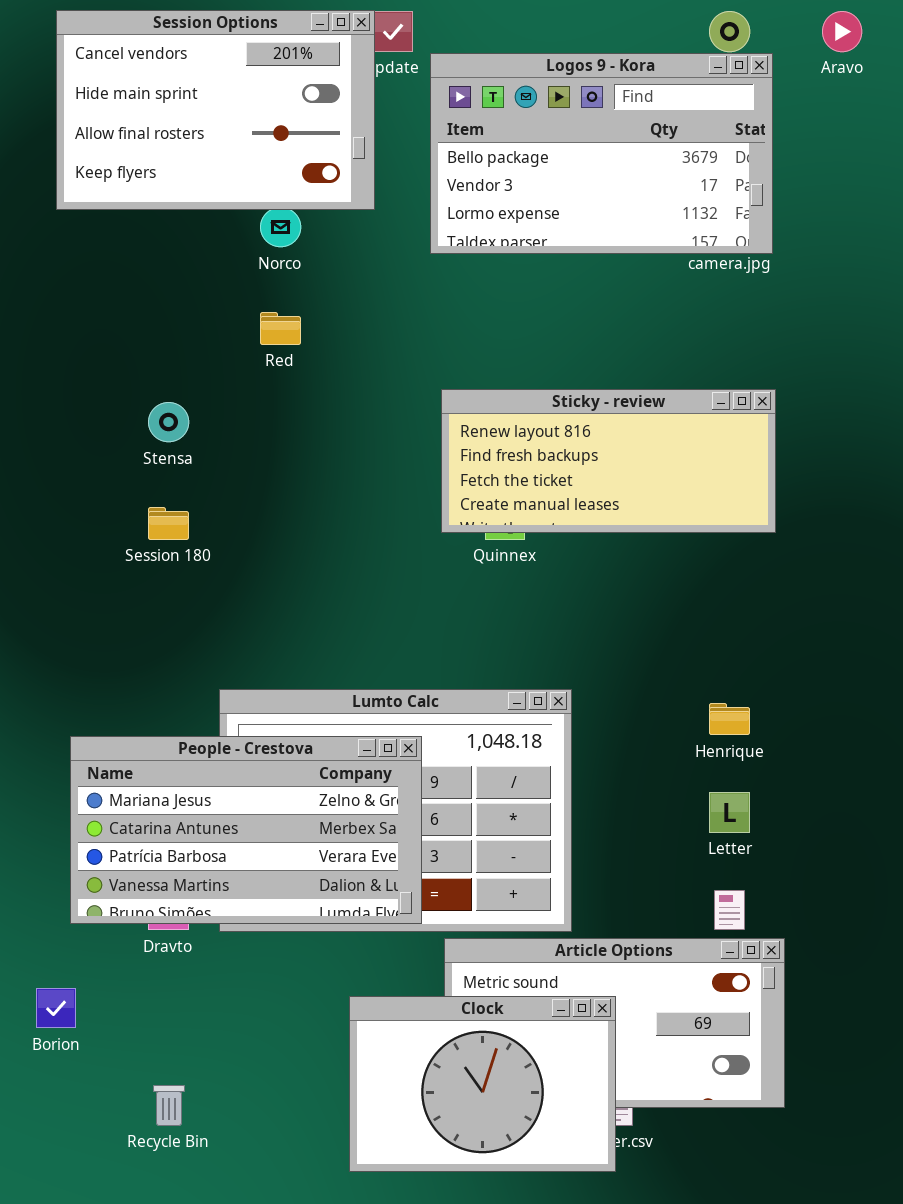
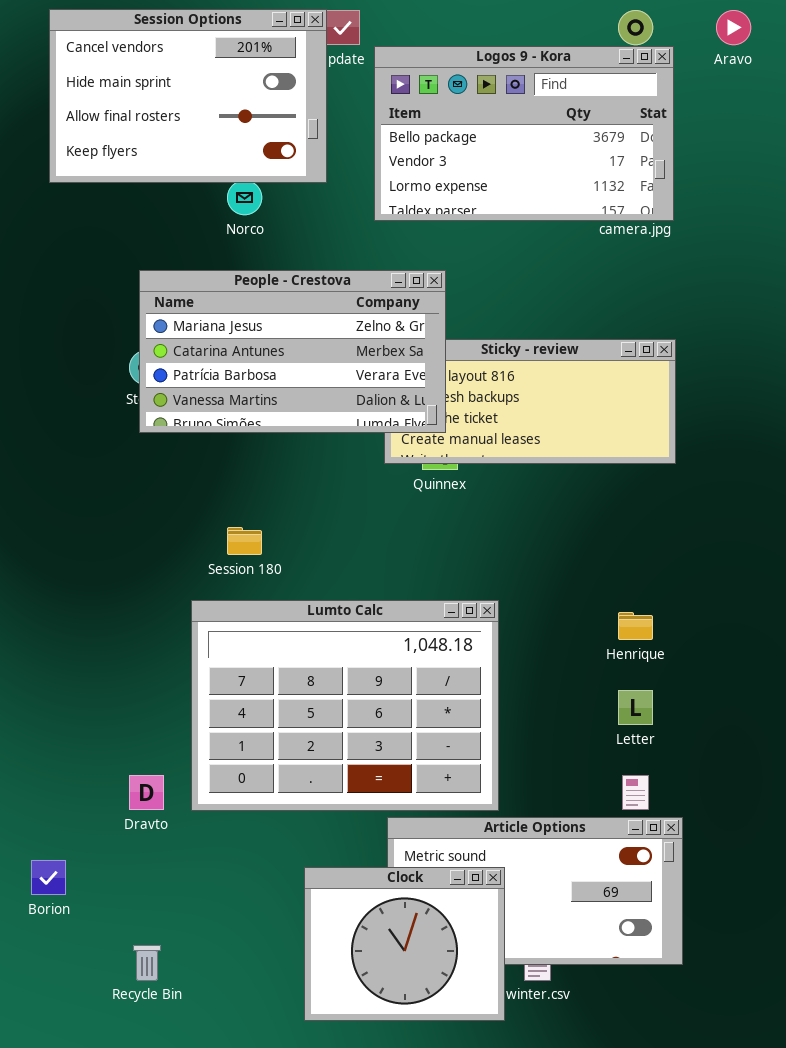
Session 180: [148,507,189,540] -> [227,527,262,555], moved
People - Crestova: [70,736,422,924] -> [139,270,446,433], moved
Clock: [349,996,616,1172] -> [304,867,505,1021], resized

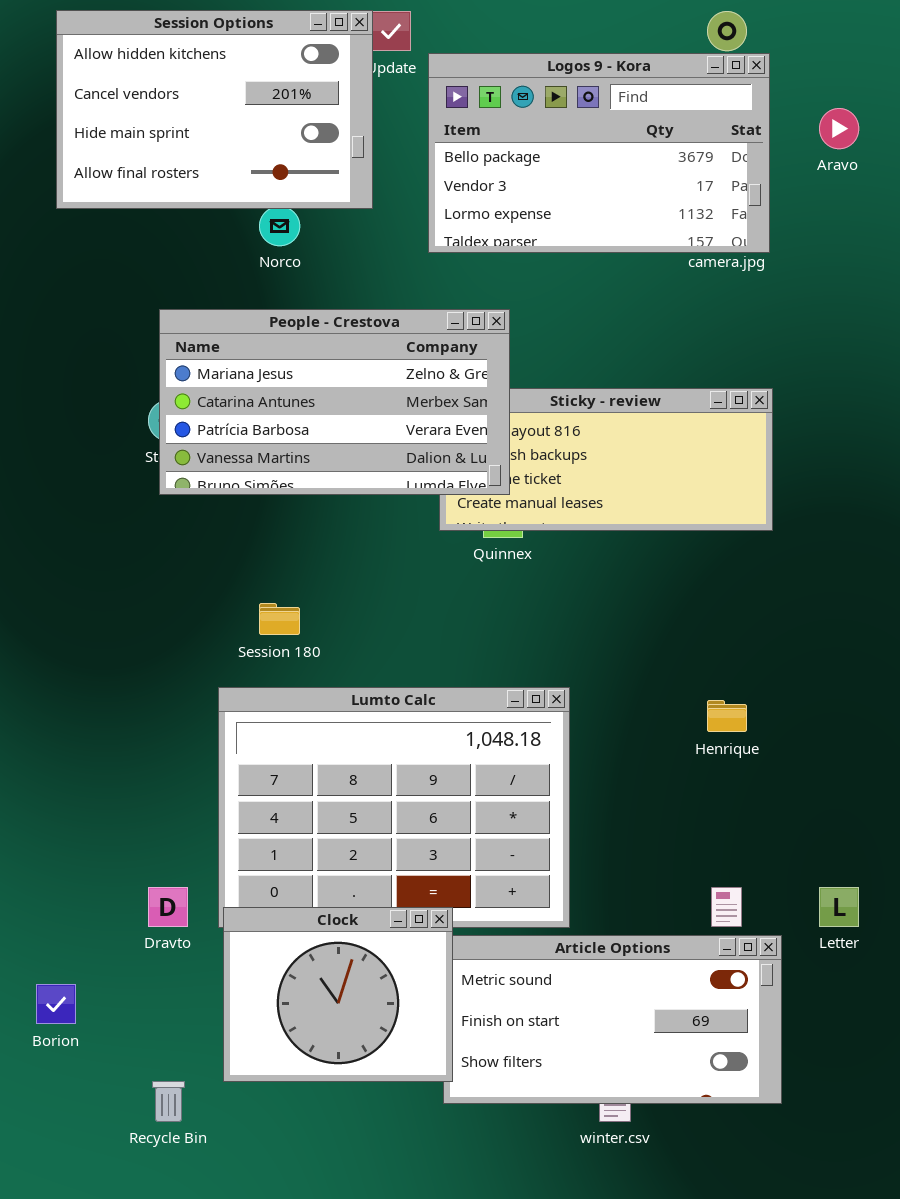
Session Options: [49,9,327,183] -> [56,10,373,209], scrolled up 1 row
Aravo: [716,10,751,45] -> [819,108,859,149], moved
Letter: [618,690,653,725] -> [819,887,859,927], moved
Clock: [304,867,505,1021] -> [223,907,453,1082], moved

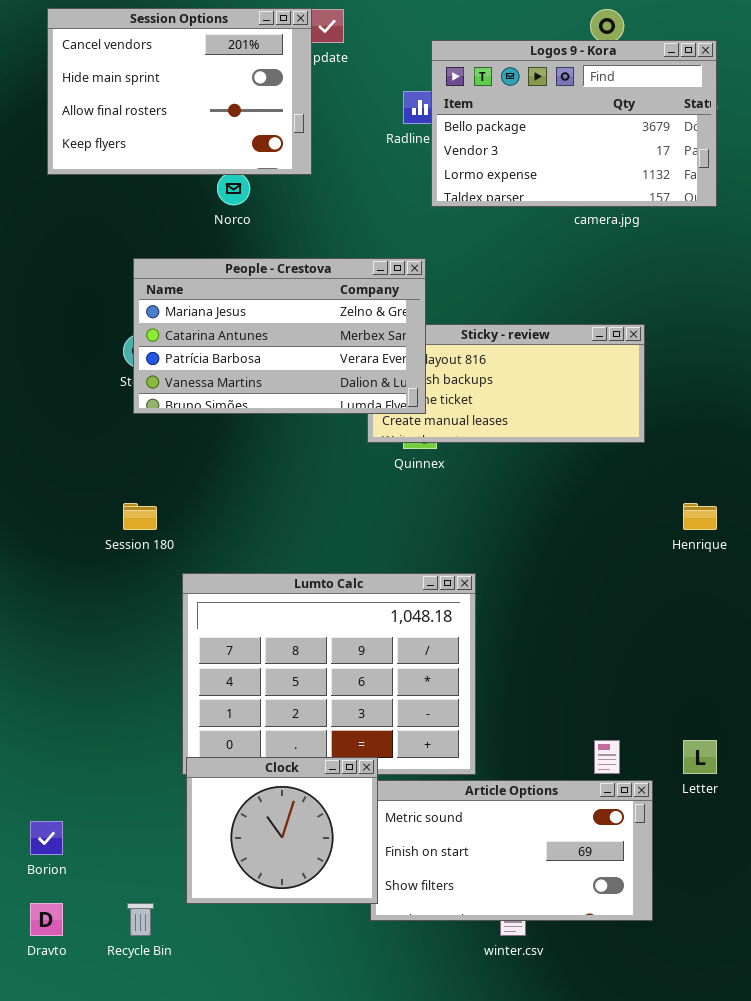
Session Options: [56,10,373,209] -> [47,8,312,175], scrolled down 1 row
Logos 9 - Kora: [428,53,770,253] -> [431,40,717,207], moved
Session 180: [259,603,300,635] -> [123,503,157,530], moved
Henrique: [707,700,747,732] -> [683,503,717,530], moved
Dravto: [148,887,188,927] -> [30,903,63,936], moved

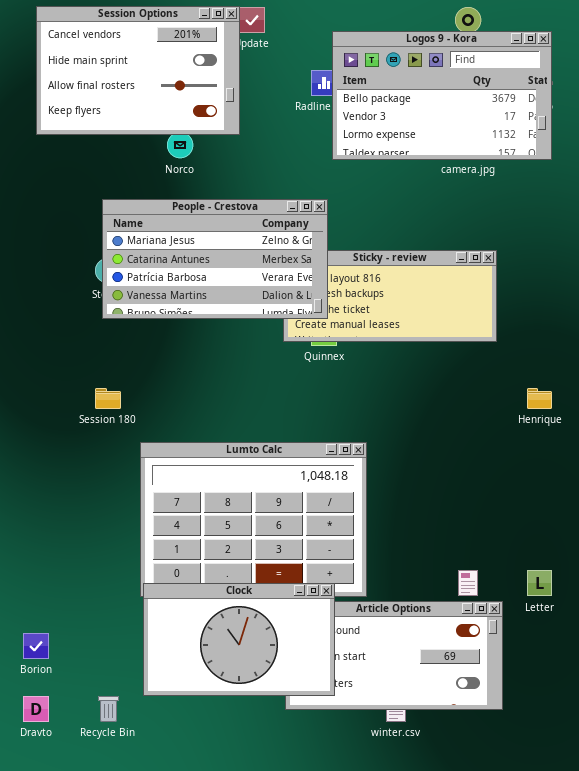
Clock: [186,757,378,904] -> [143,583,335,696], resized

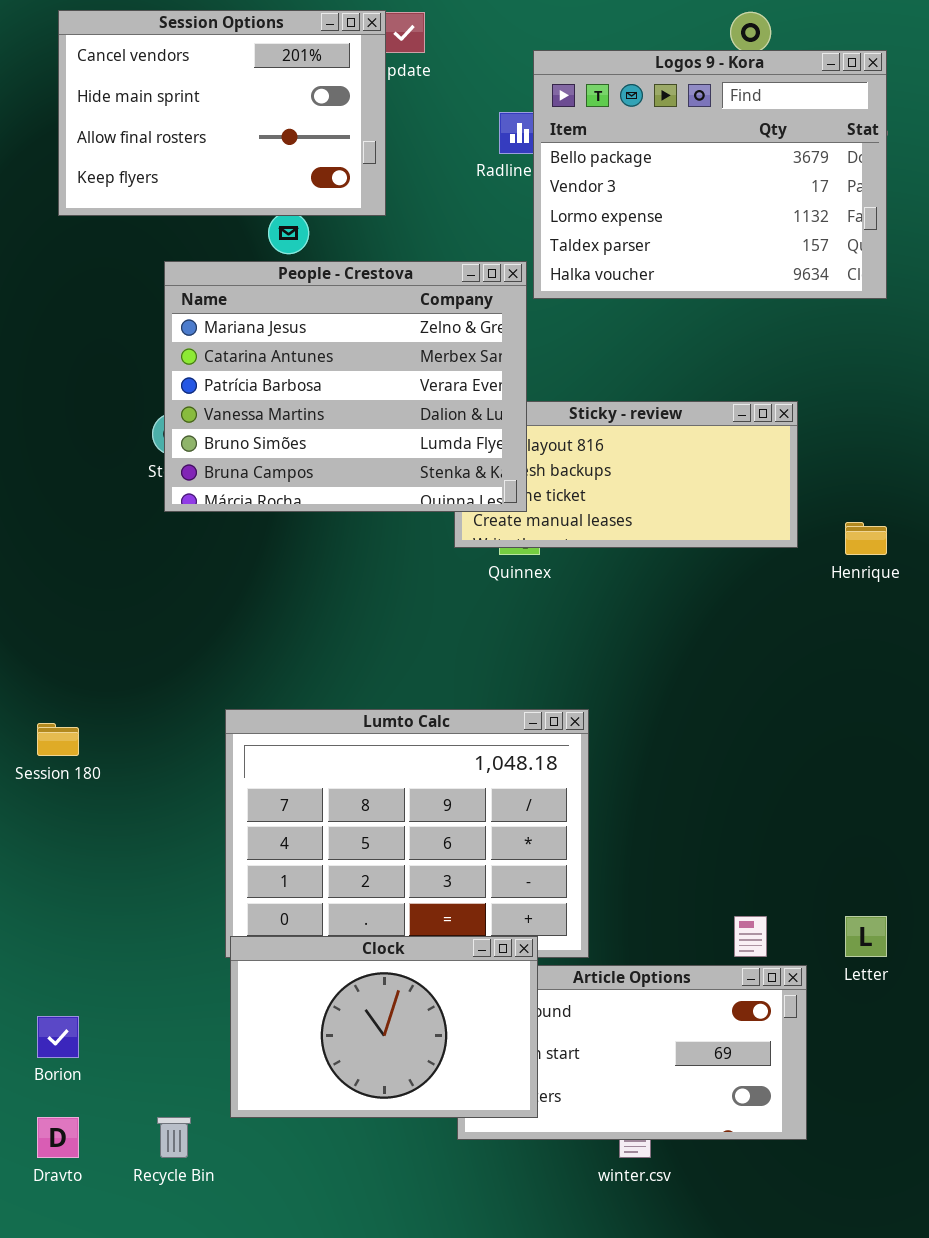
Logos 9 - Kora: [332,31,552,160] -> [533,50,887,299], resized
People - Crestova: [102,199,328,319] -> [164,261,527,512], resized
Session 180: [95,388,121,409] -> [37,723,79,756], moved
Henrique: [527,388,552,409] -> [845,522,887,555], moved

